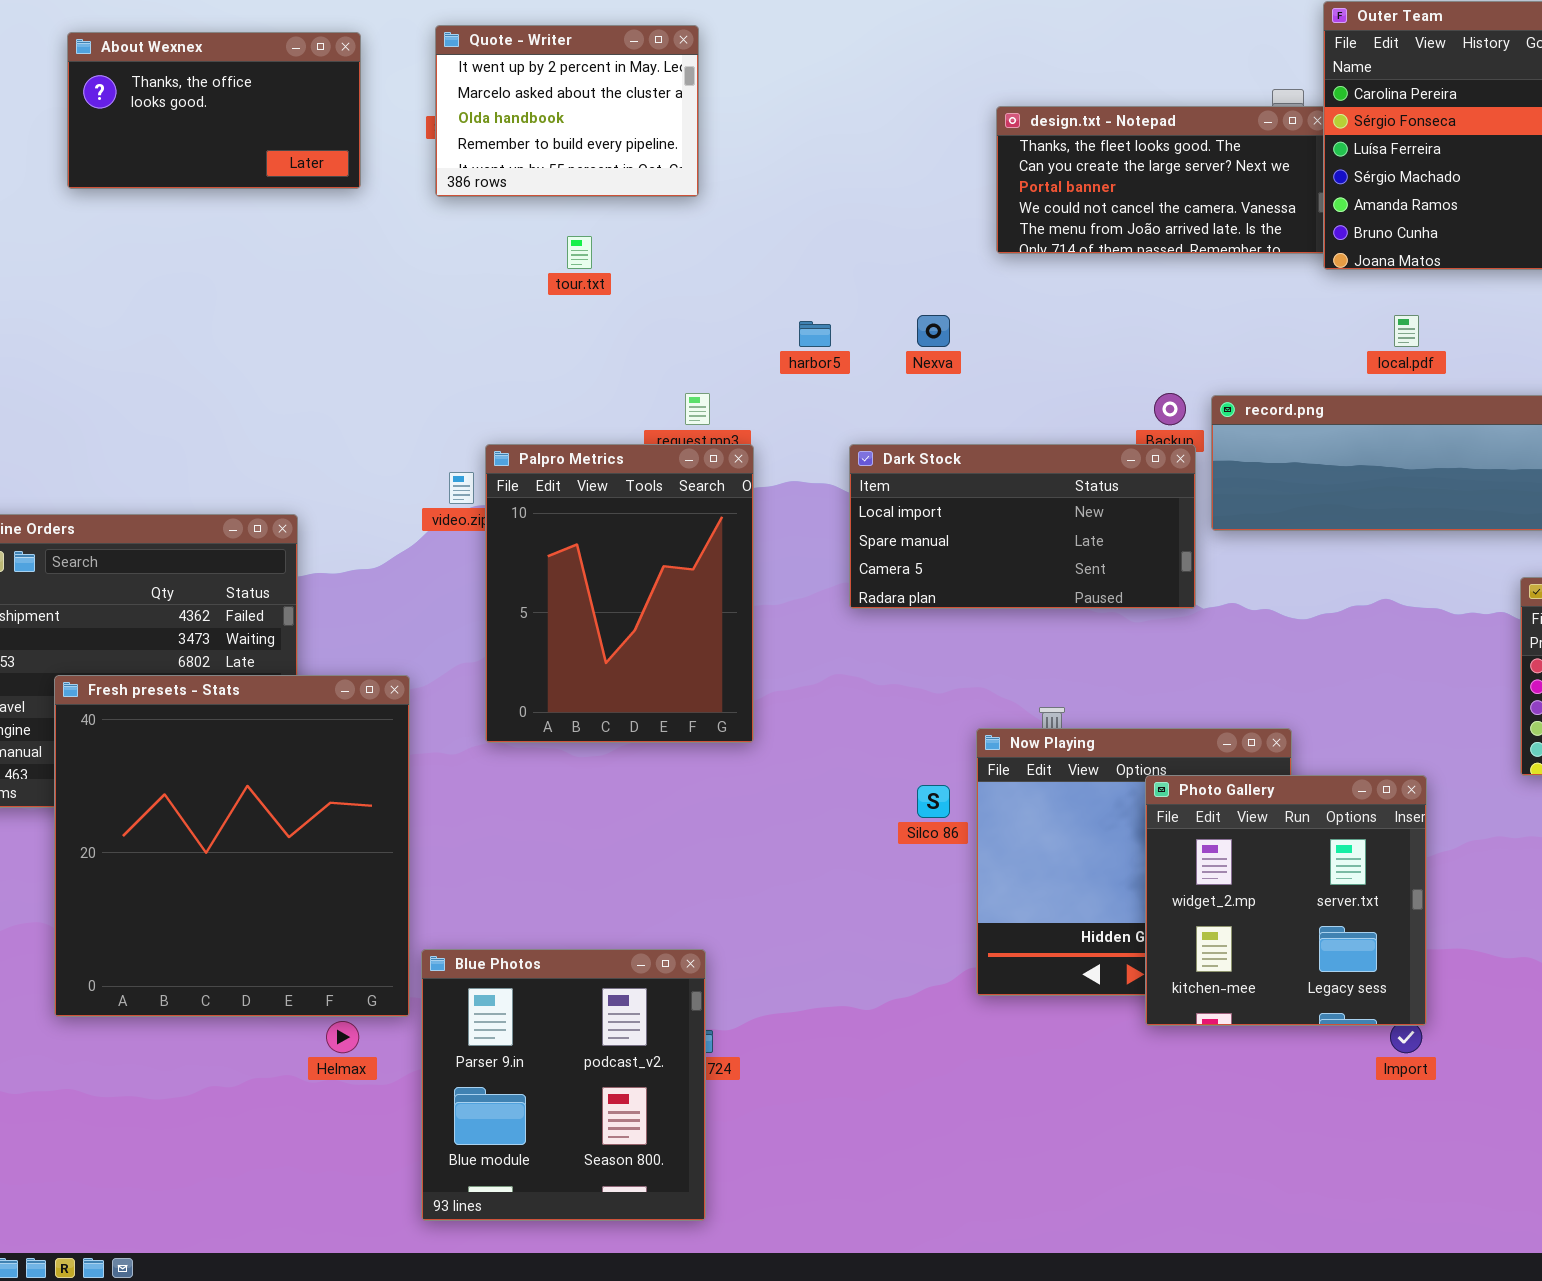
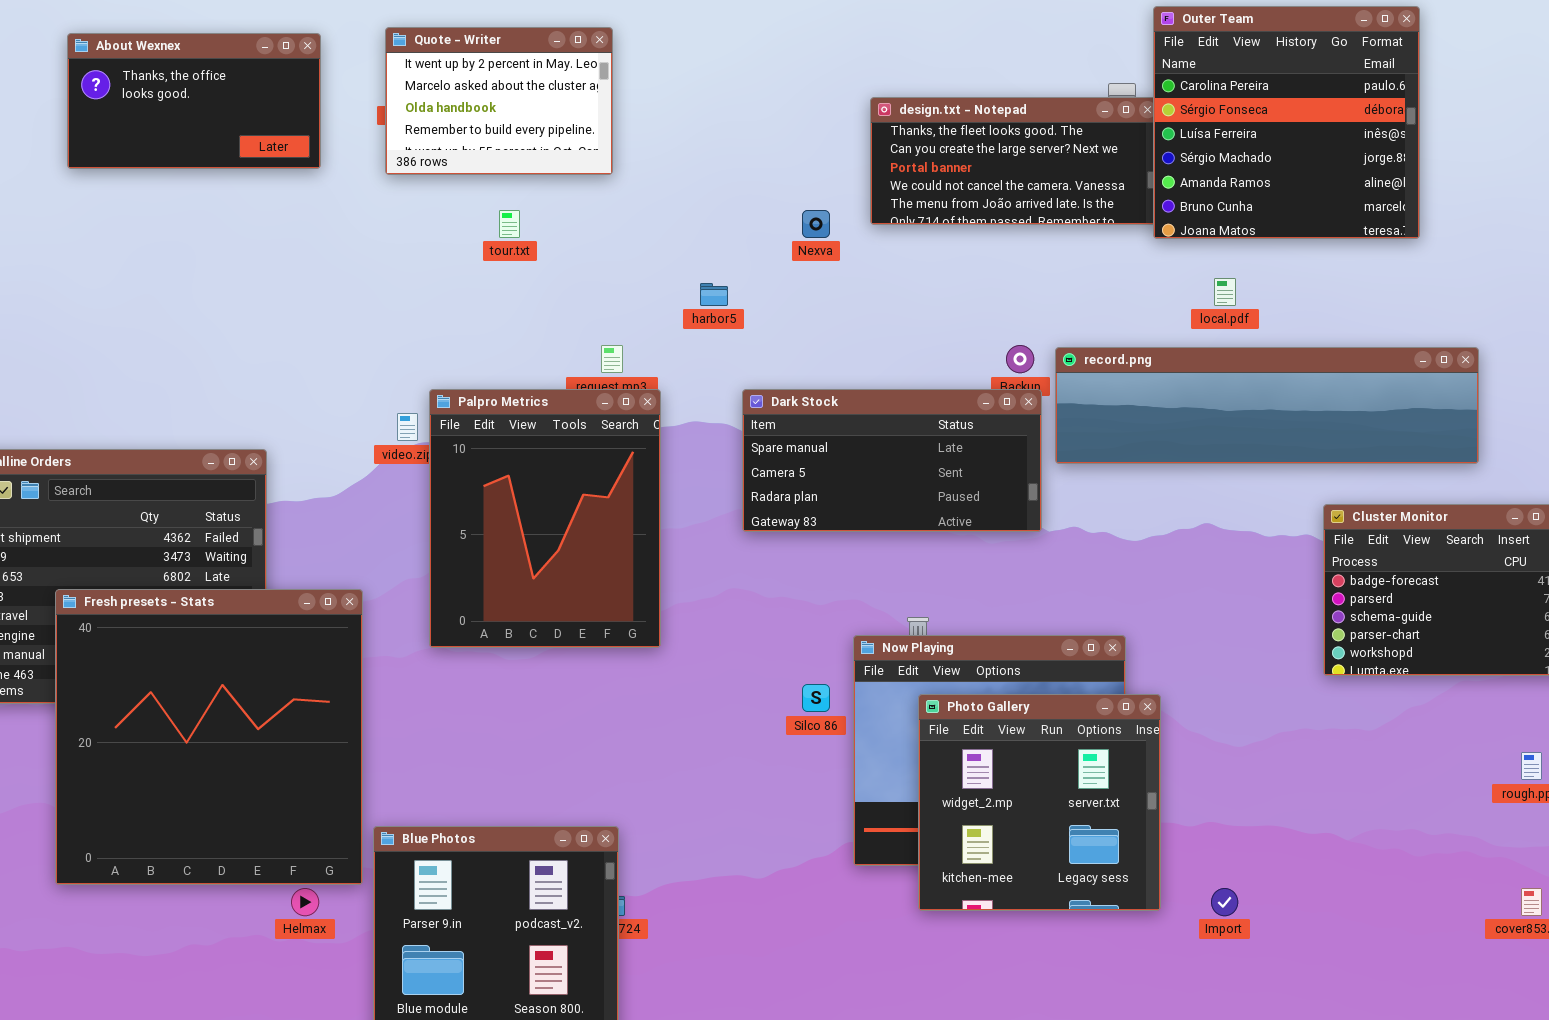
Nexva: [917,315,950,347] -> [802,210,830,238], moved
Dark Stock: [849,444,1196,609] -> [742,389,1042,532], scrolled down 1 row
Photo Gallery: [1145,775,1427,1026] -> [918,694,1161,911], moved

